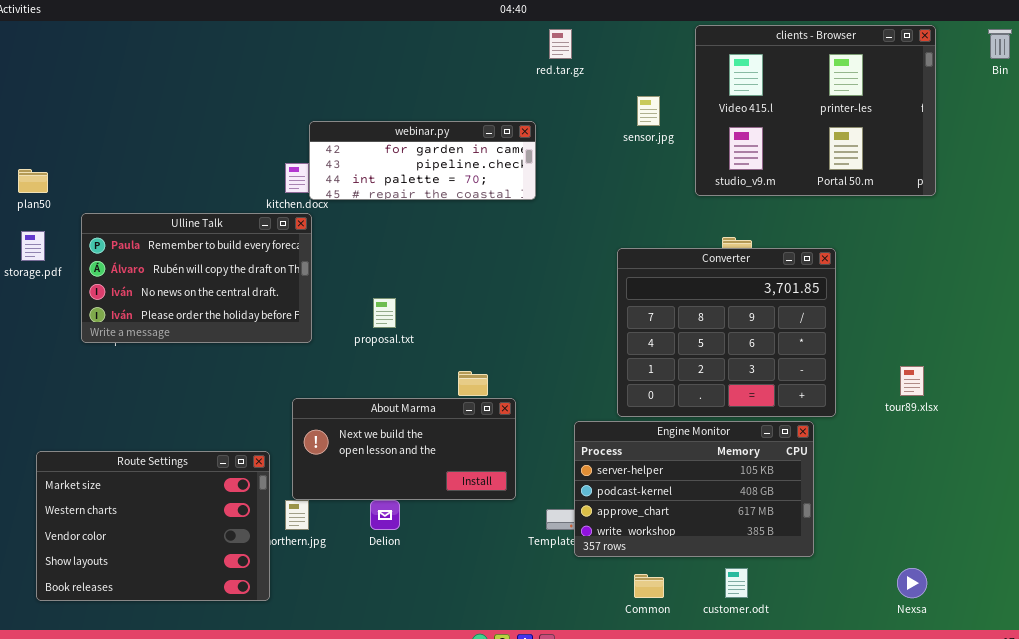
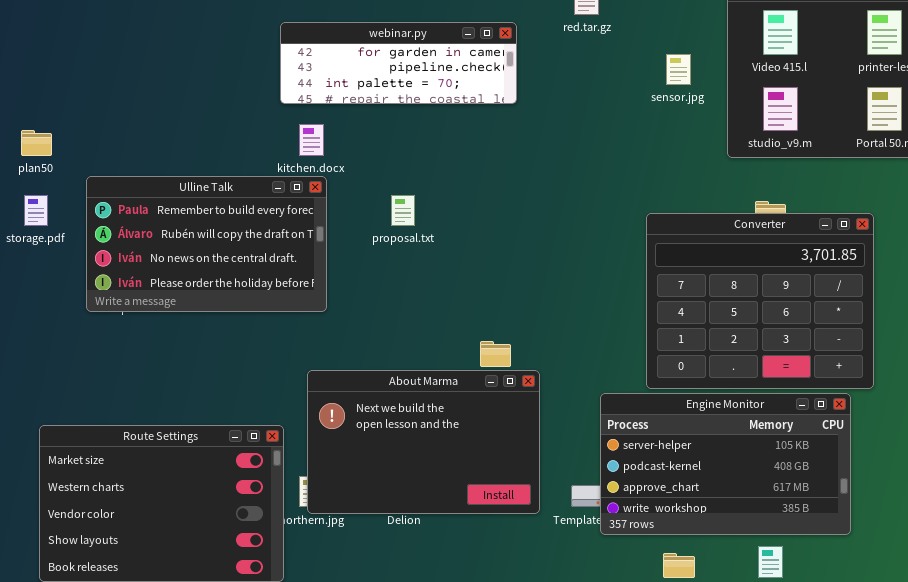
webinar.py: [309,121,536,200] -> [280,22,517,104], moved
proposal.txt: [373,298,396,328] -> [391,195,415,226], moved
About Marma: [292,398,516,500] -> [307,370,540,514], resized

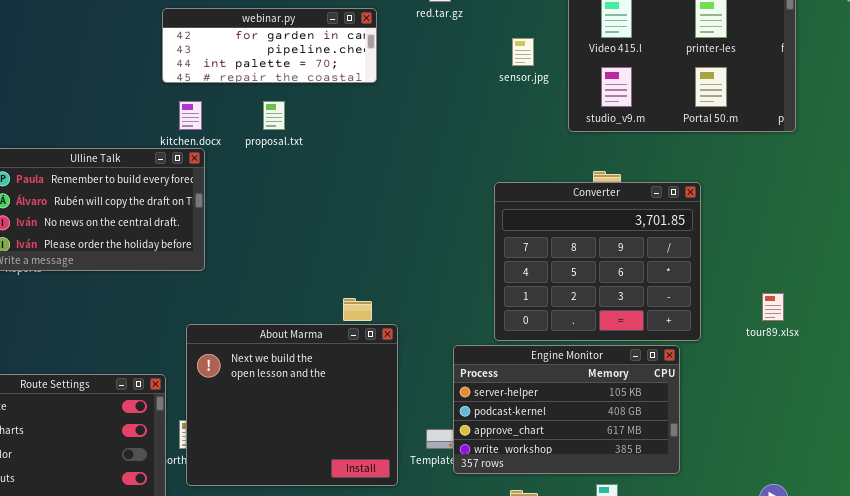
proposal.txt: [391,195,415,226] -> [263,101,285,130], moved
About Marma: [307,370,540,514] -> [186,324,398,486], resized

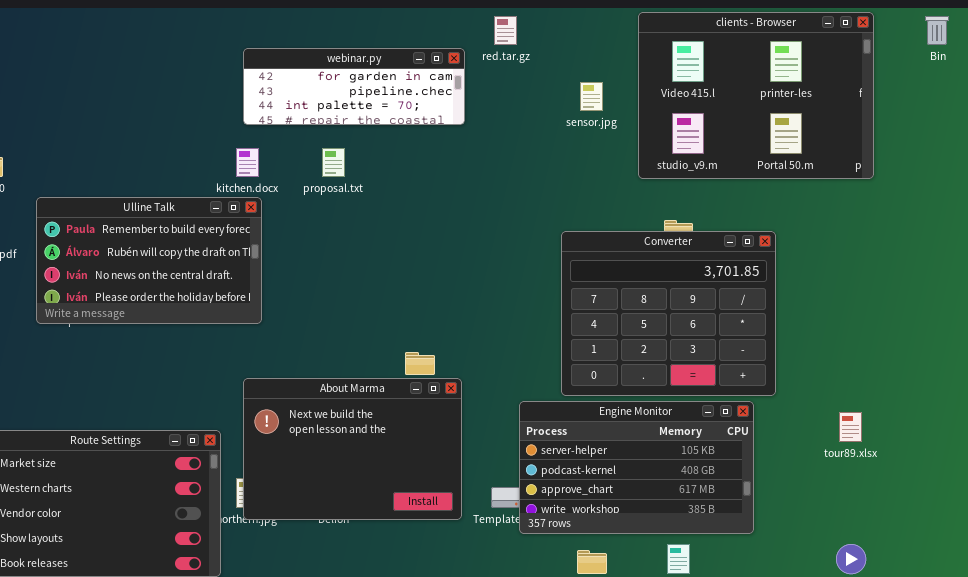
webinar.py: [162,8,377,83] -> [243,48,465,125], moved
tour89.xlsx: [762,293,784,321] -> [839,412,862,442], moved
About Marma: [186,324,398,486] -> [243,378,462,520], resized

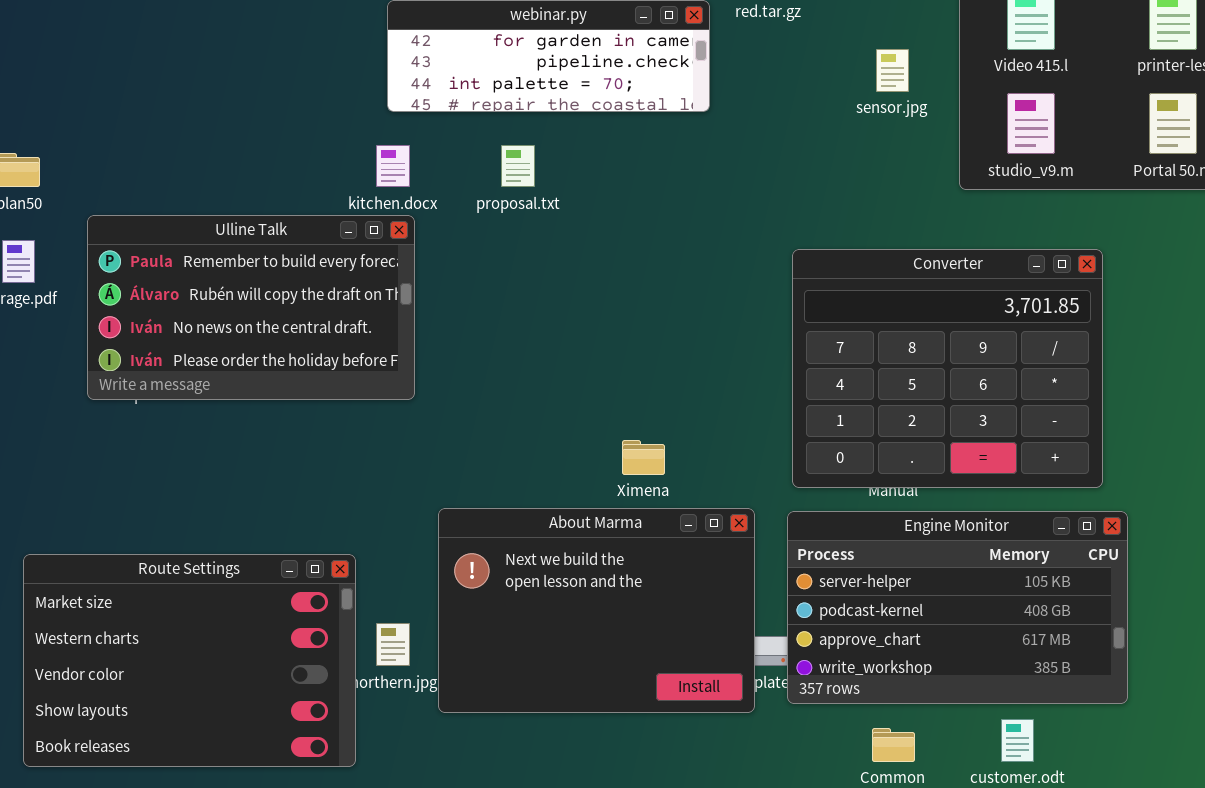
Converter: [561,231,776,396] -> [792,249,1103,488], moved
About Marma: [243,378,462,520] -> [438,508,755,713], moved

